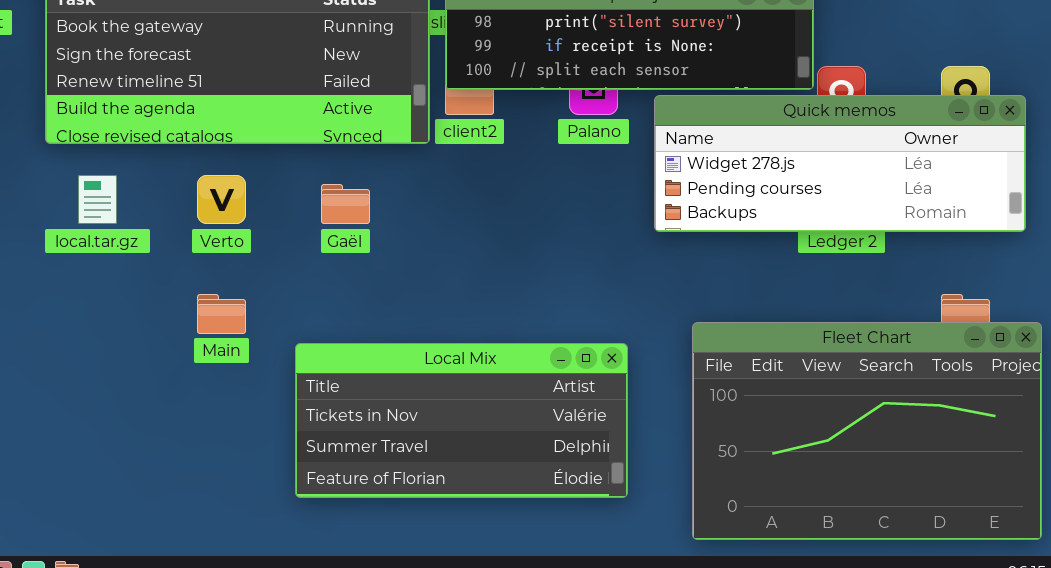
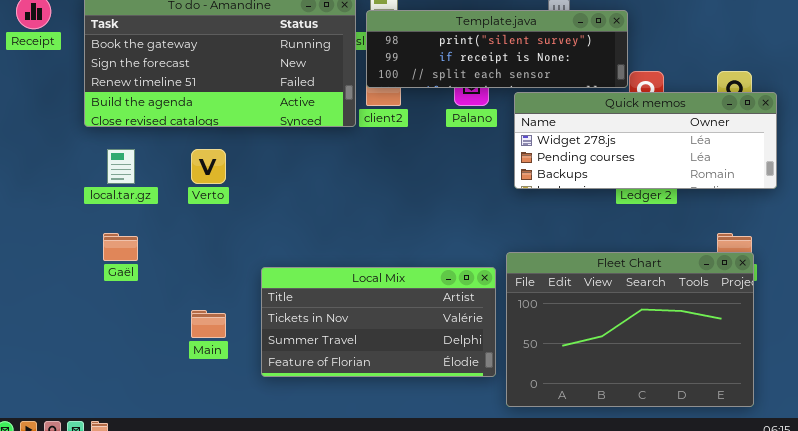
Gaël: [321,184,370,224] -> [103,233,138,261], moved
Main: [197,294,246,334] -> [191,310,226,338], moved
Fleet Chart: [692,322,1042,540] -> [506,252,754,407], moved

